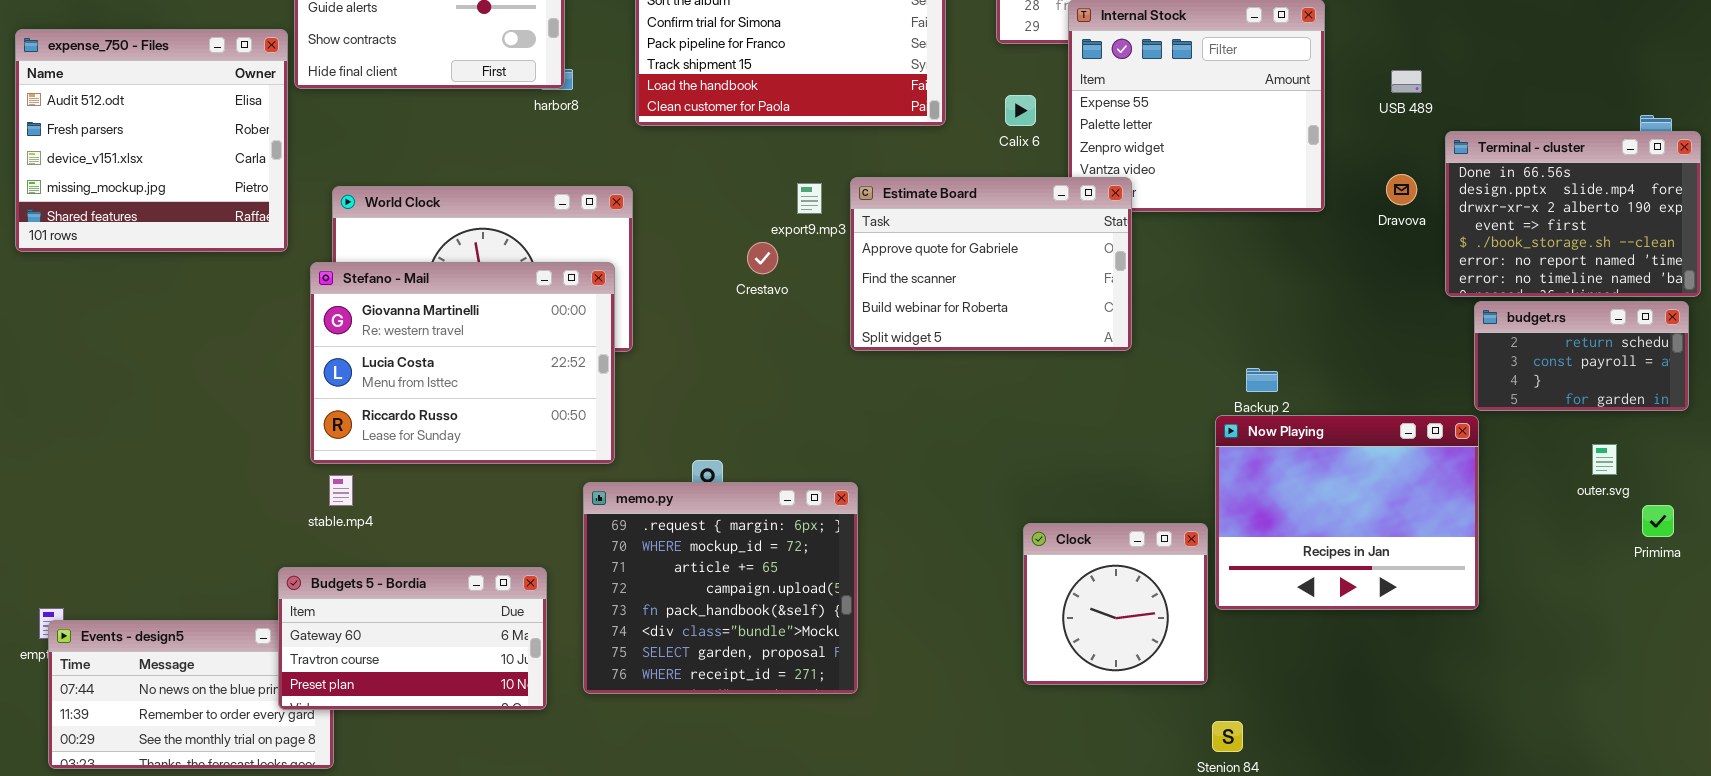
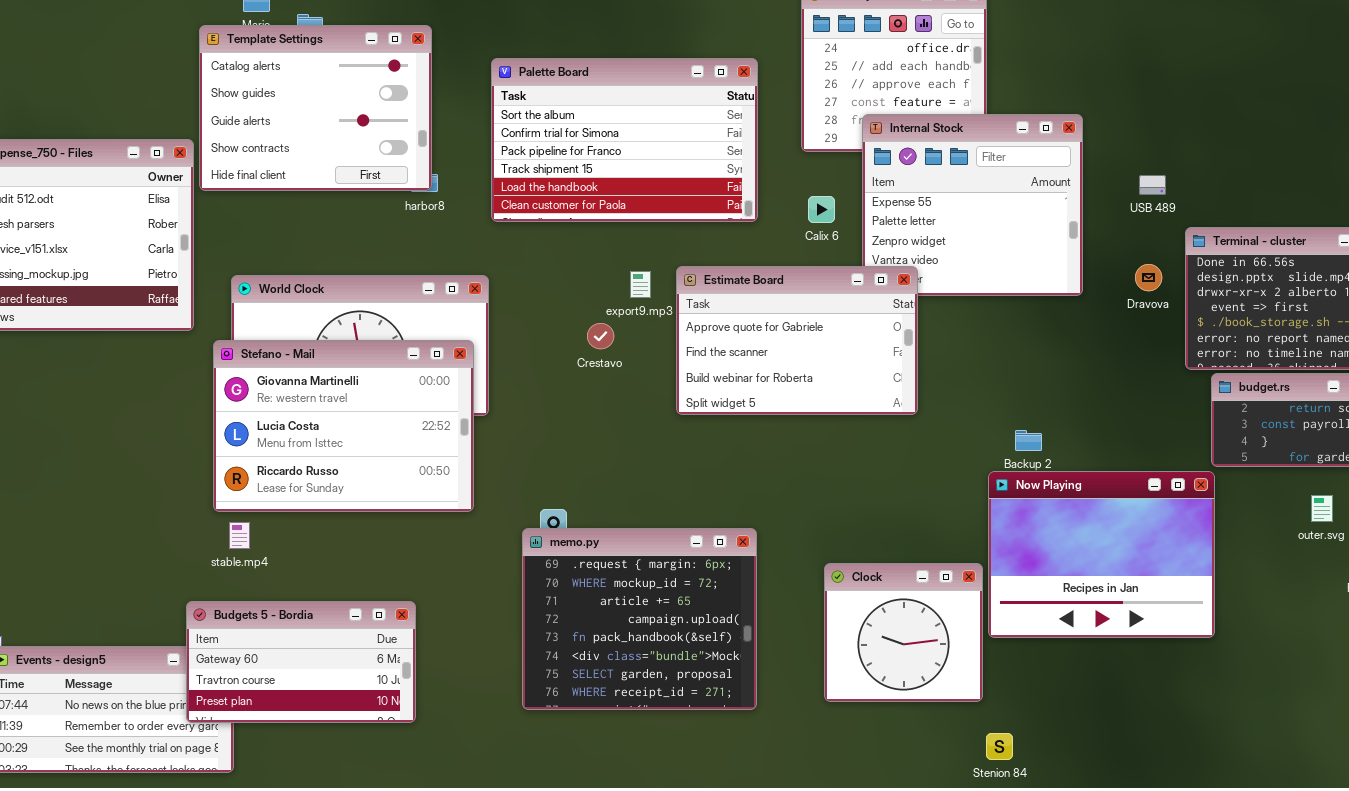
memo.py: [583,482,858,694] -> [522,528,757,710], moved

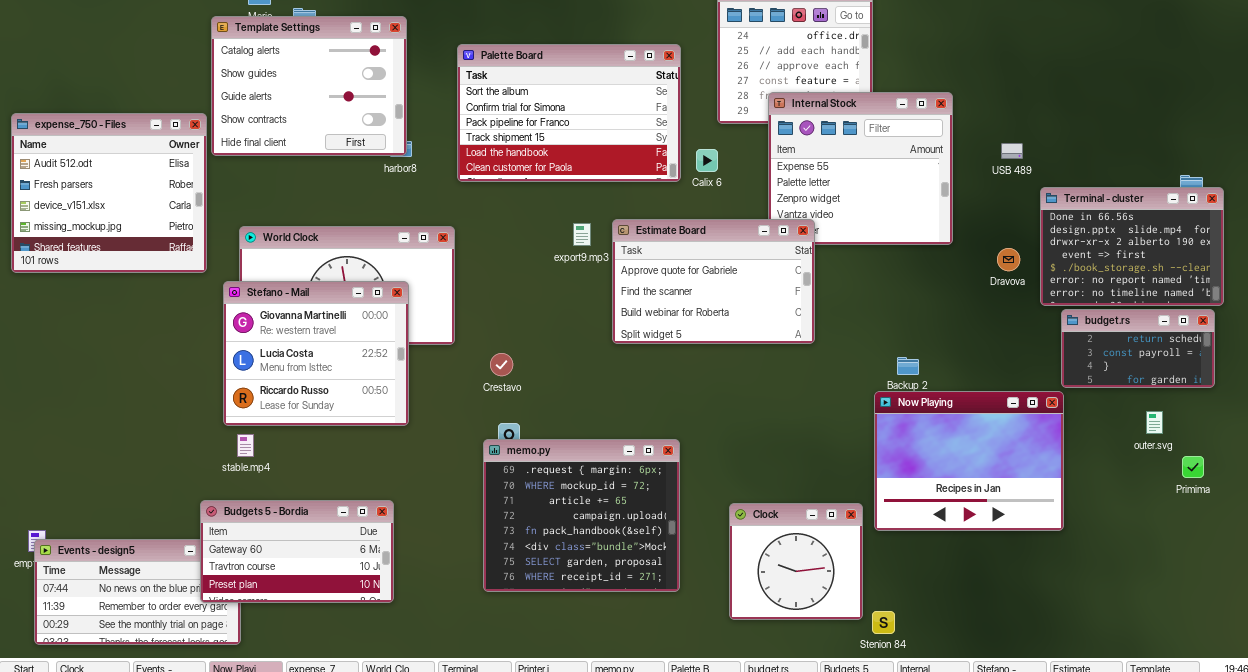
Calix 6: [808,196,835,223] -> [696,149,718,172], moved
Dravova: [1135,264,1162,291] -> [997,248,1020,271], moved
Crestavo: [587,323,614,349] -> [490,353,513,376], moved
Stefano - Mail: [213,340,474,512] -> [223,281,409,426], resized
Clock: [824,563,983,702] -> [729,503,863,620], moved

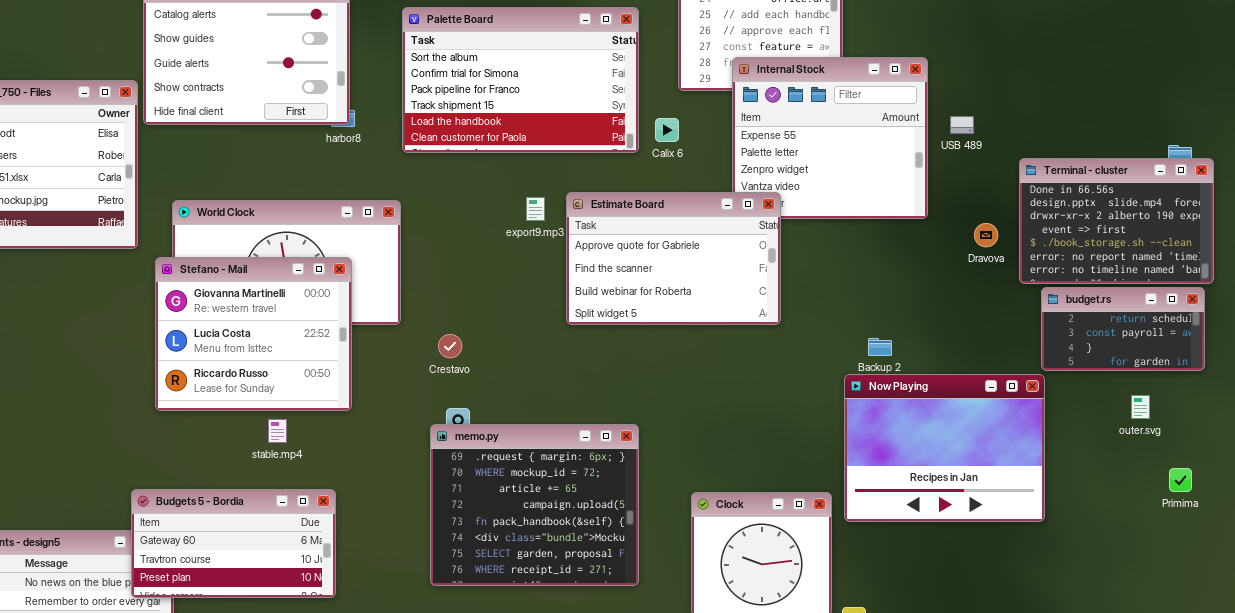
USB 489: [1001,143,1023,159] -> [950,116,974,134], moved
stable.mp4: [237,434,254,457] -> [268,419,287,443], moved
Primima: [1182,456,1204,478] -> [1169,468,1192,492], moved

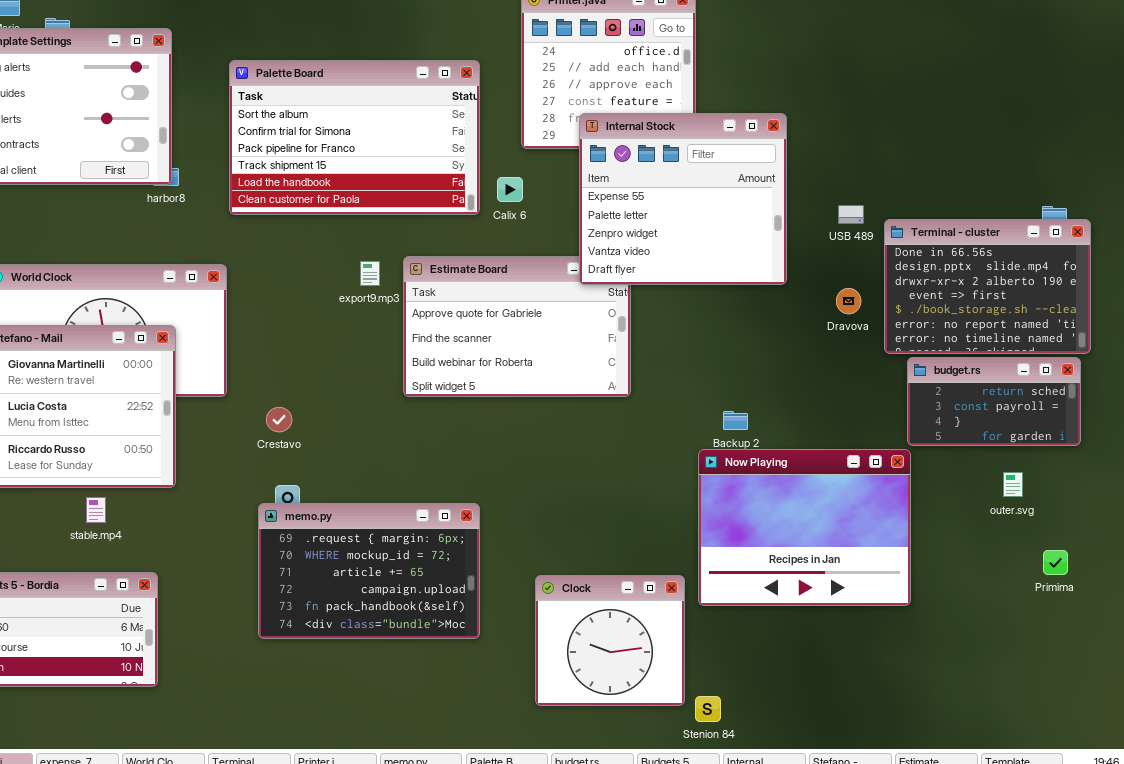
Internal Stock: [732,57,928,219] -> [579,113,787,285], raised
USB 489: [950,116,974,134] -> [838,205,864,224], moved
memo.py: [430,424,639,586] -> [258,503,480,639], resized

